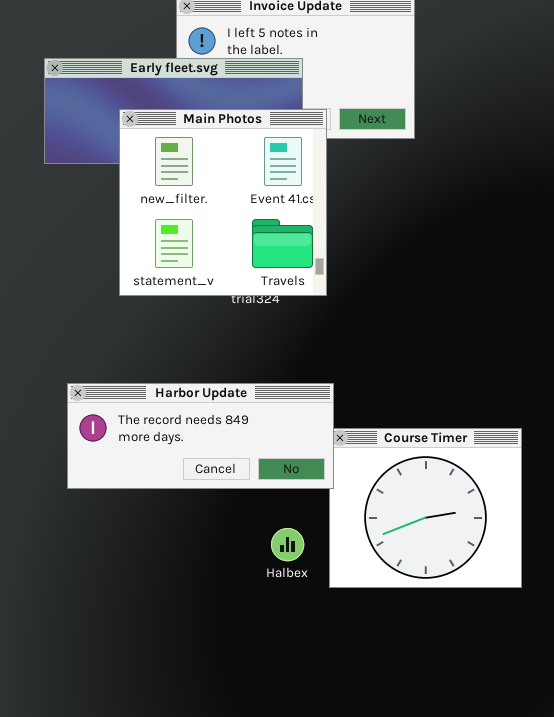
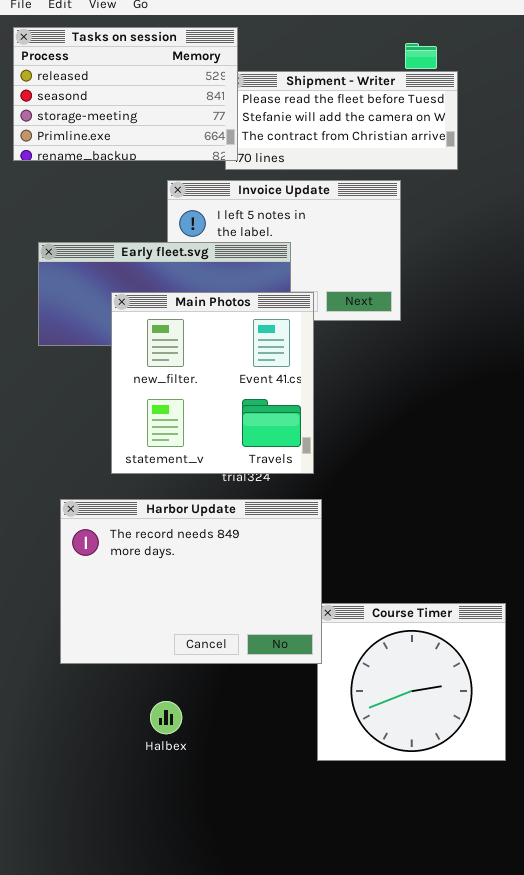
Harbor Update: [67,383,334,489] -> [60,499,322,664], resized
Halbex: [271,528,304,561] -> [150,701,182,734], moved

